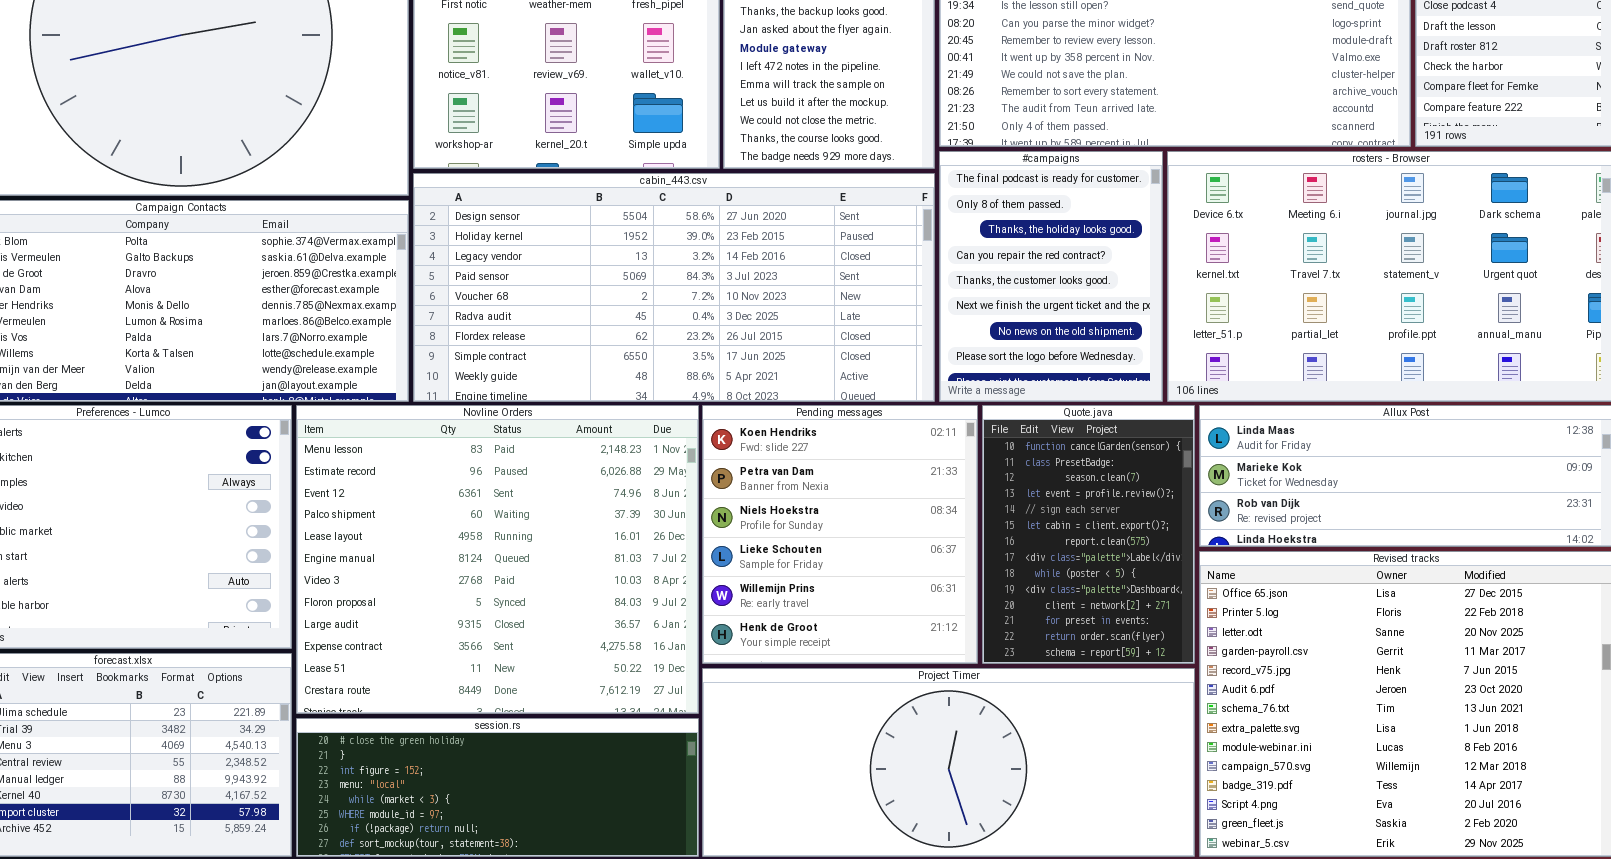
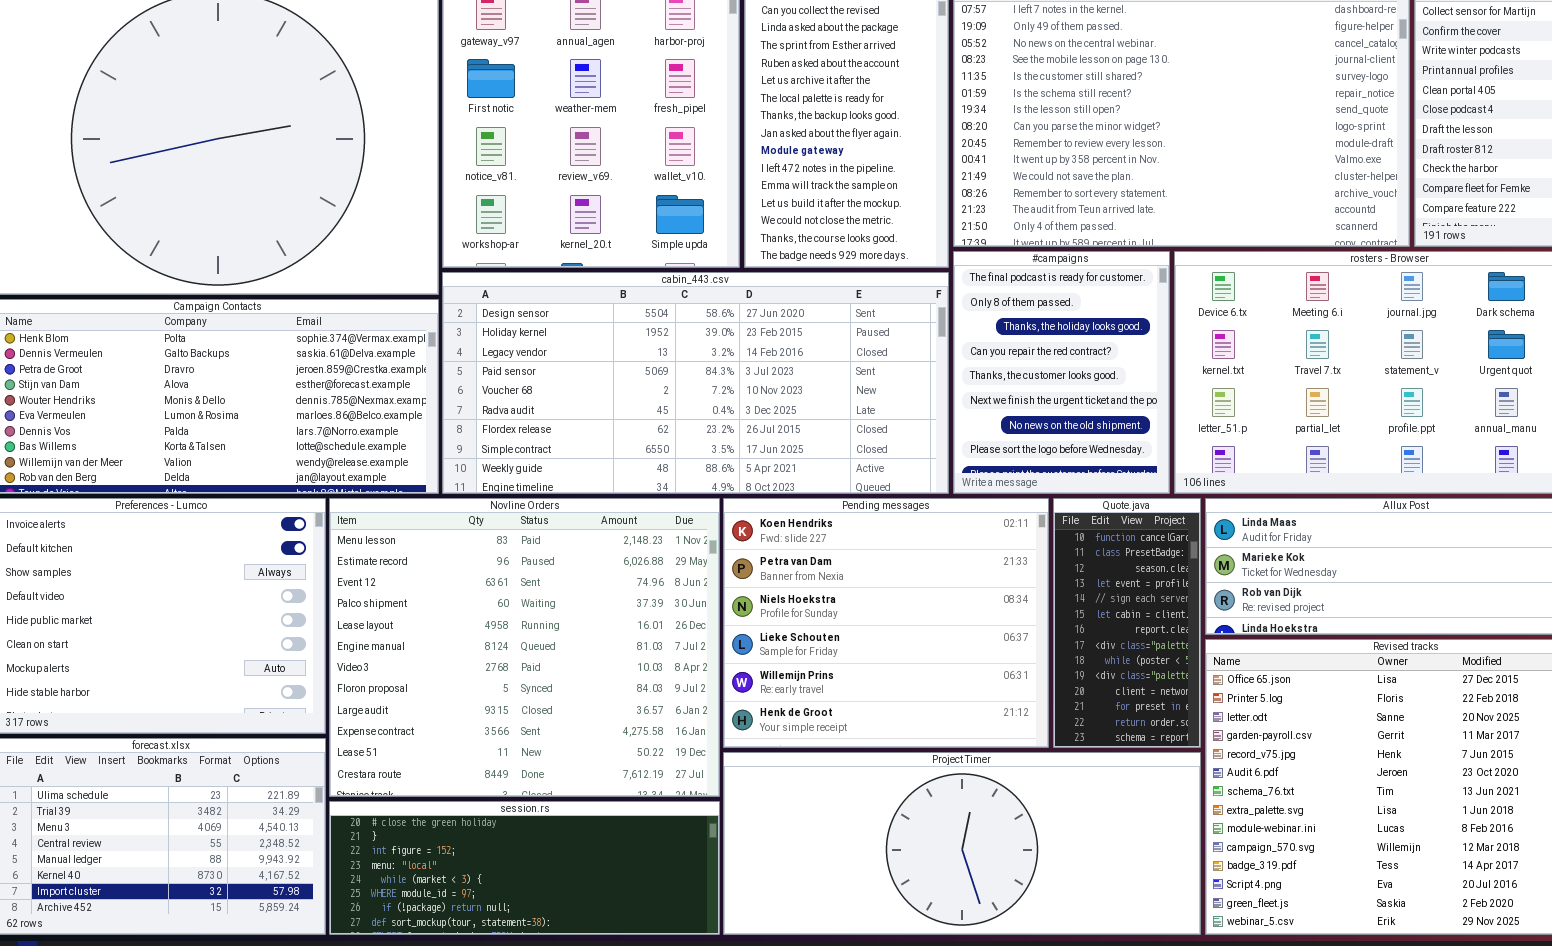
Pending messages: [702,405,978,664] -> [723,498,1049,748], resized
Quote.java: [982,405,1195,664] -> [1053,498,1201,748], resized

